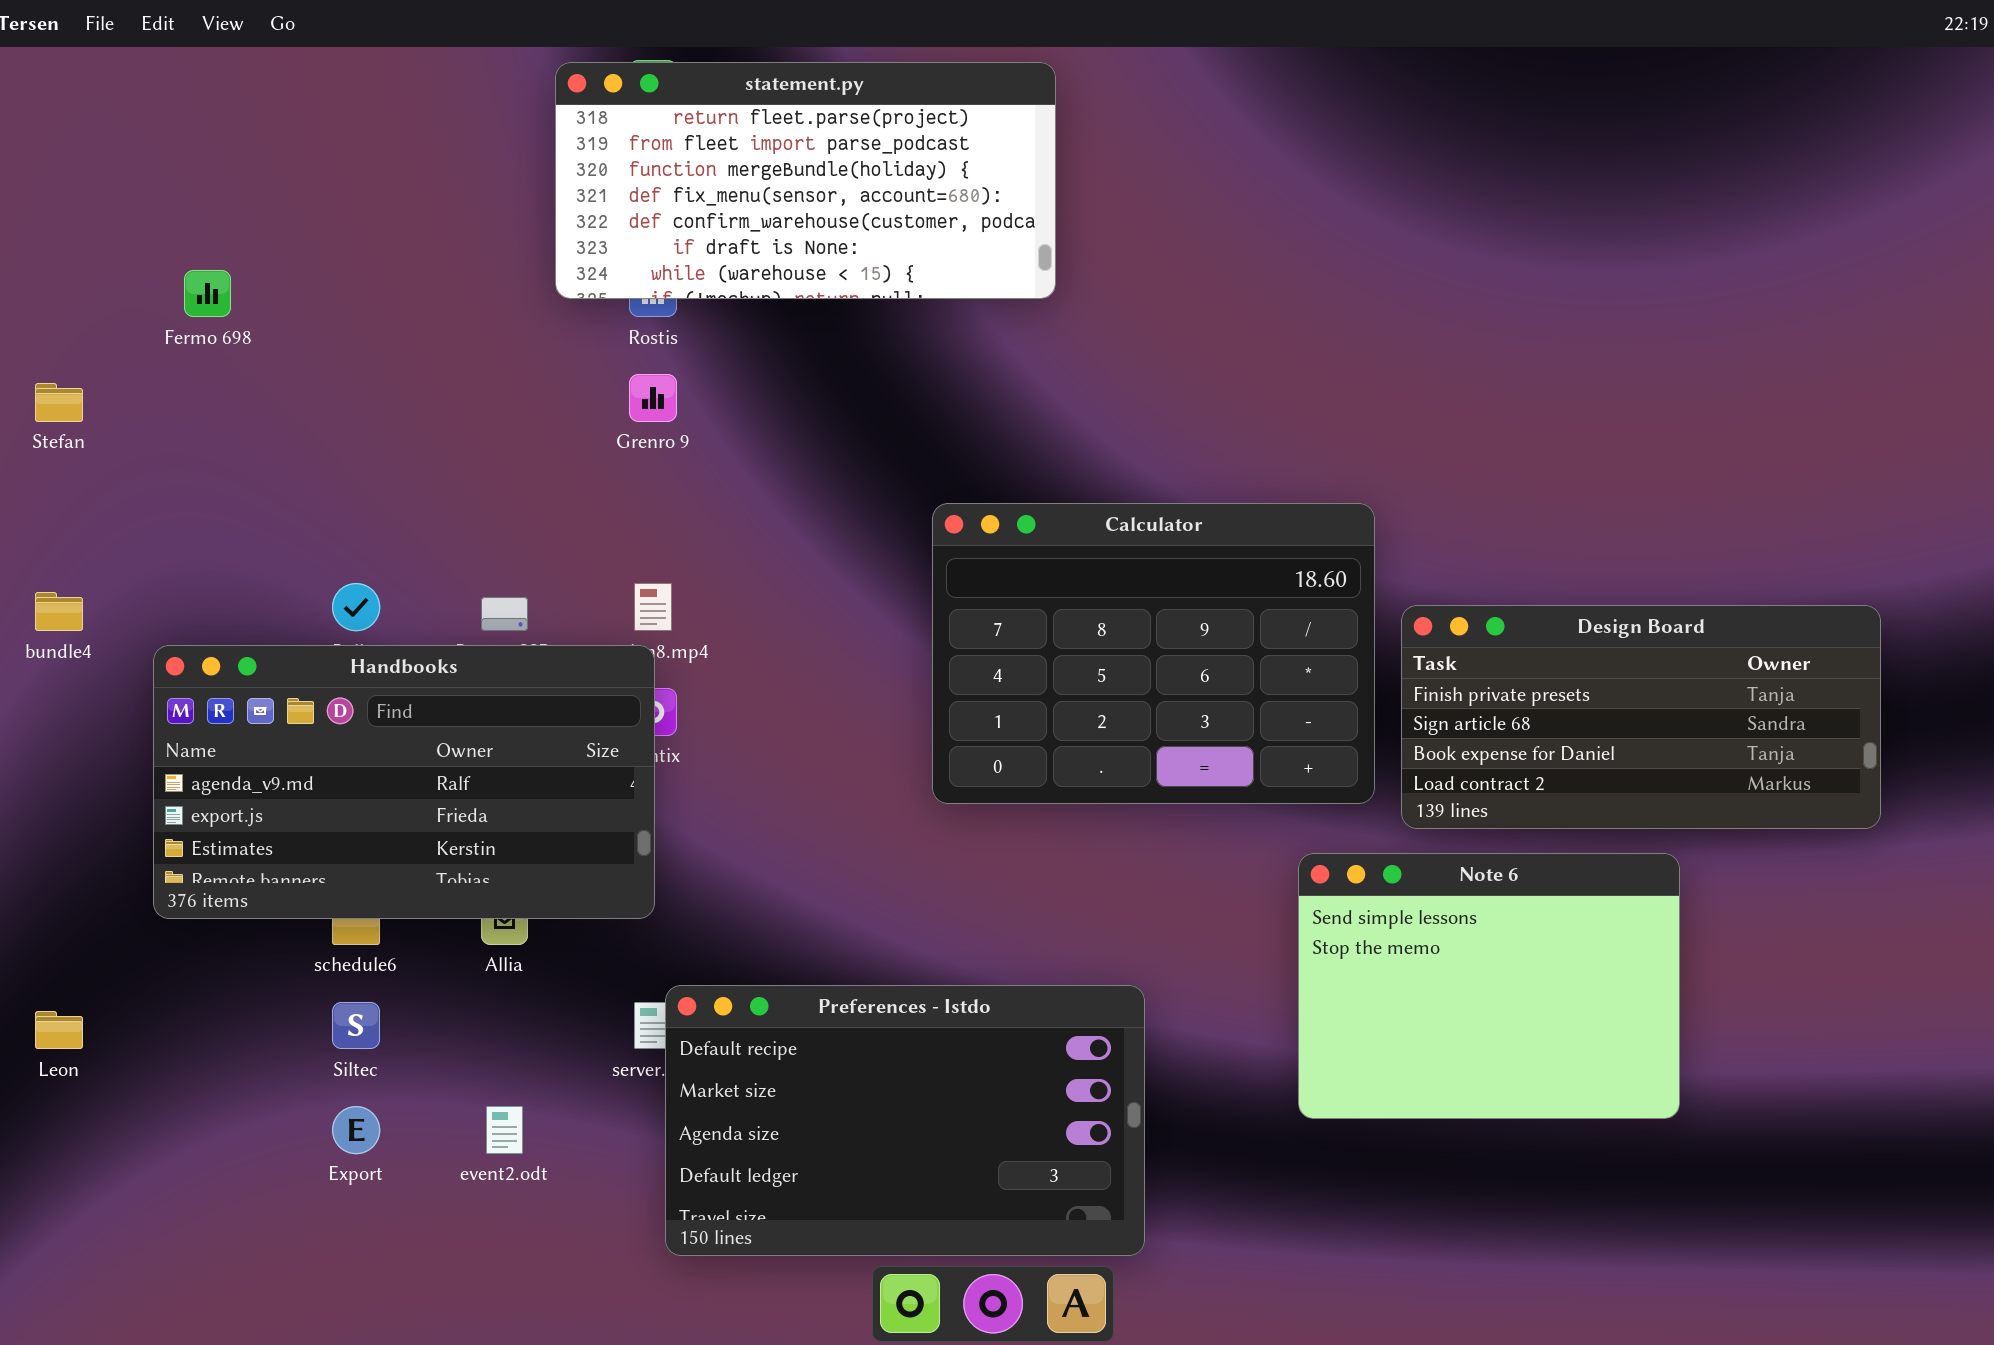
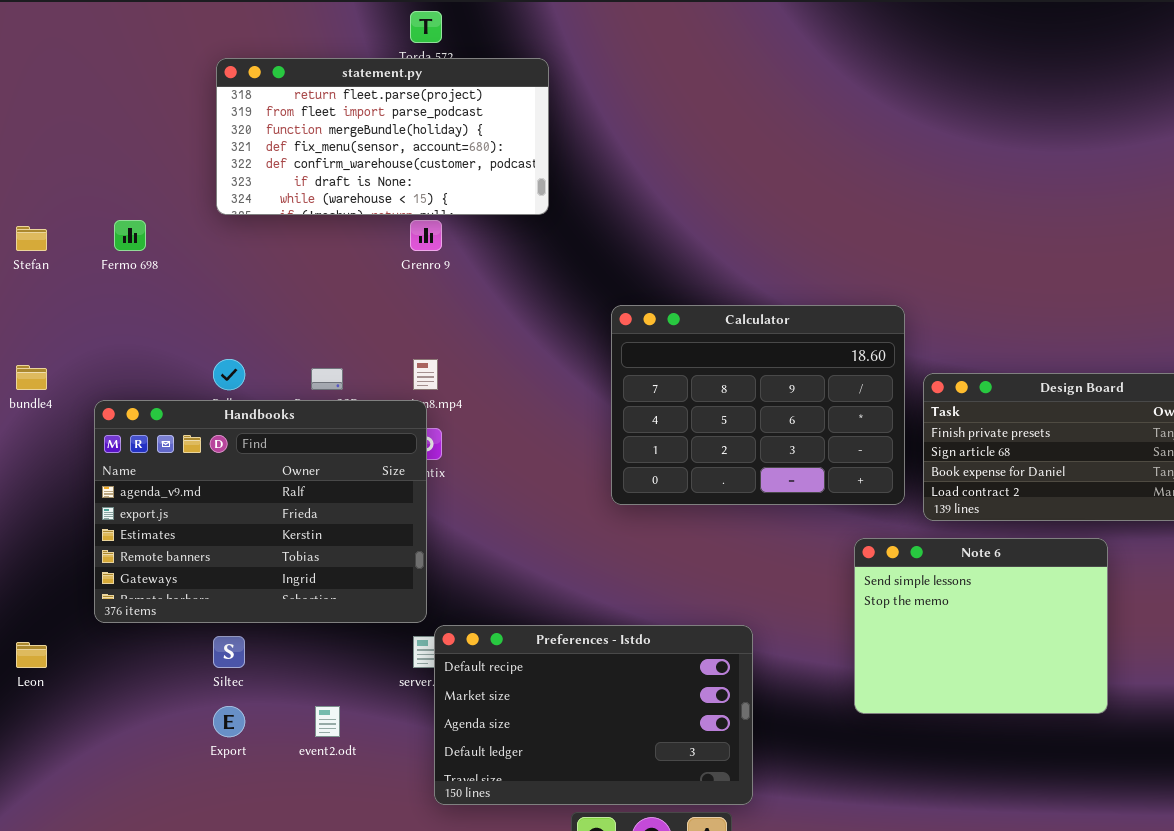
statement.py: [555,62,1056,299] -> [216,58,549,215], moved
Fermo 698: [184,270,231,317] -> [114,220,146,251], moved
Handbooks: [153,645,655,919] -> [94,400,427,623], resized

